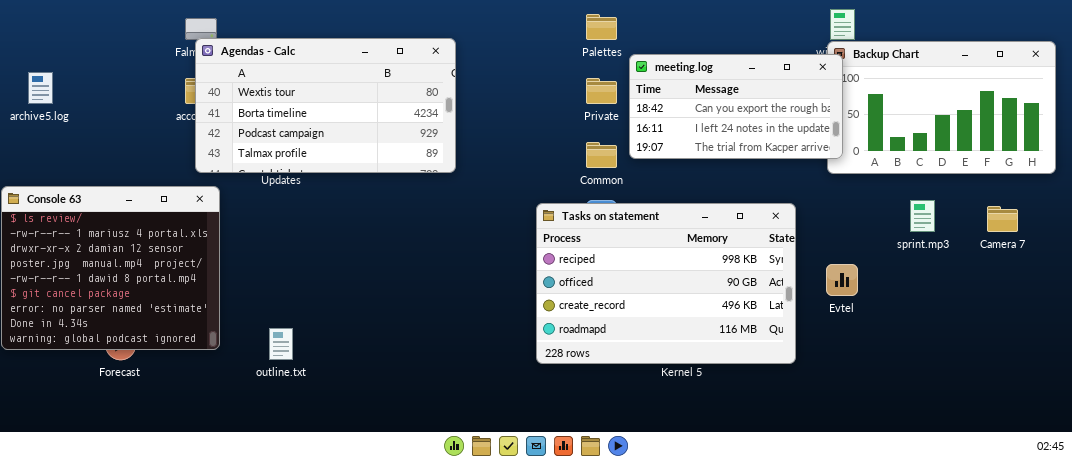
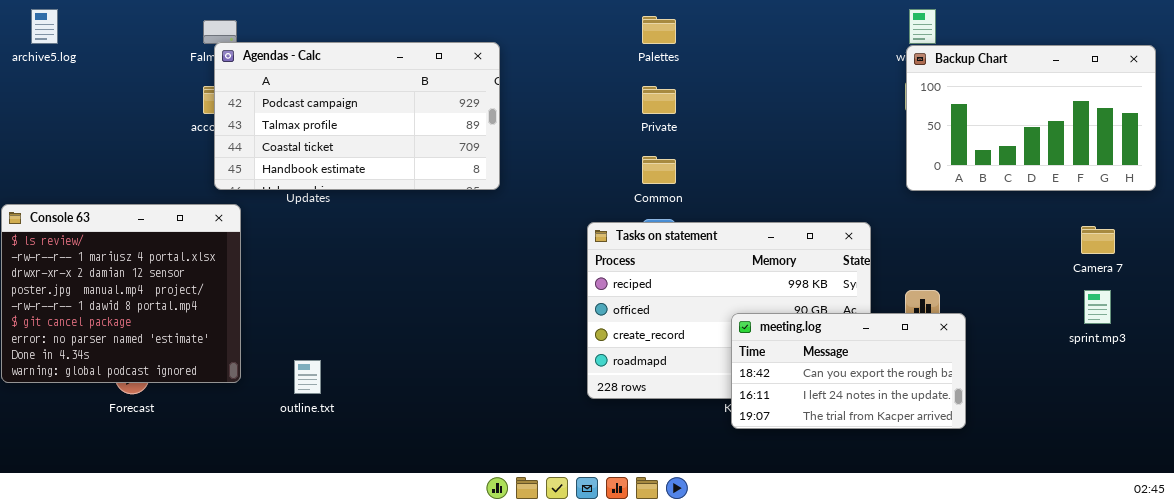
Agendas - Calc: [195,38,456,173] -> [214,42,500,190], scrolled down 2 rows
meeting.log: [629,54,843,159] -> [731,313,966,429], moved
archive5.log: [28,72,53,104] -> [31,9,58,44], moved
sprint.mp3: [910,200,935,232] -> [1084,290,1111,324], moved

